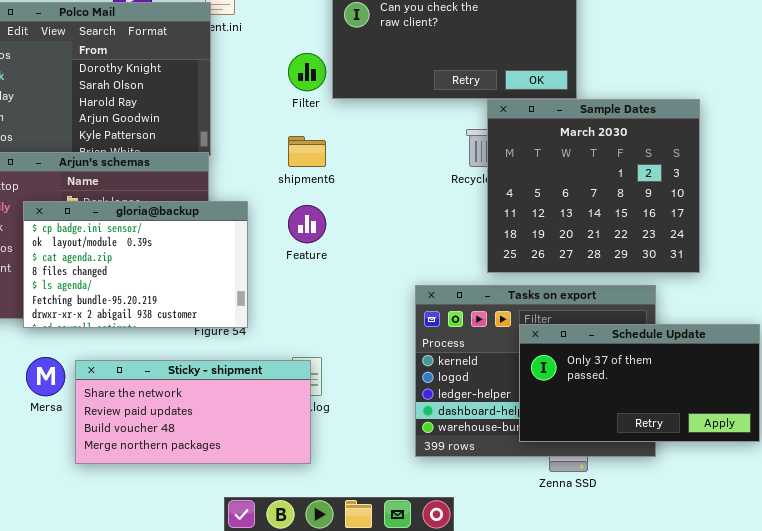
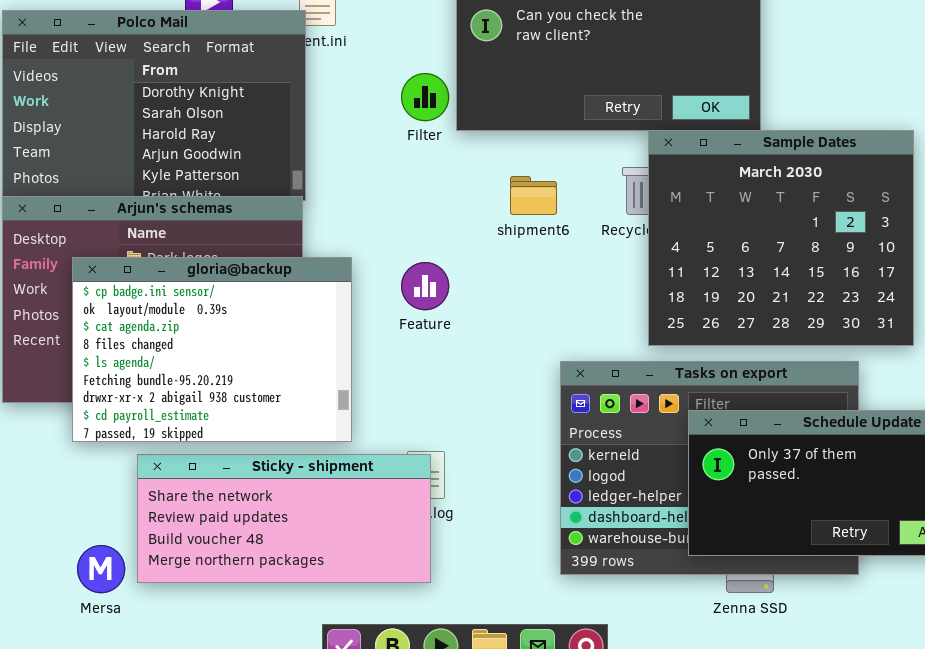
shipment6: [288,136,326,167] -> [510,176,557,215], moved
gloria@backup: [23,201,248,328] -> [72,257,352,442], resized
Mersa: [26,357,65,396] -> [77,545,125,593], moved

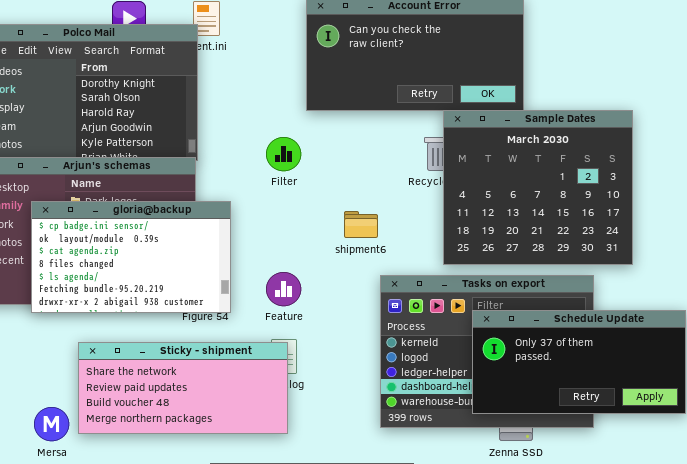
Filter: [401,73,449,121] -> [266,137,301,171], moved
shipment6: [510,176,557,215] -> [344,211,378,238], moved
gloria@backup: [72,257,352,442] -> [31,201,231,313], resized
Feature: [401,262,449,310] -> [266,272,301,306], moved

